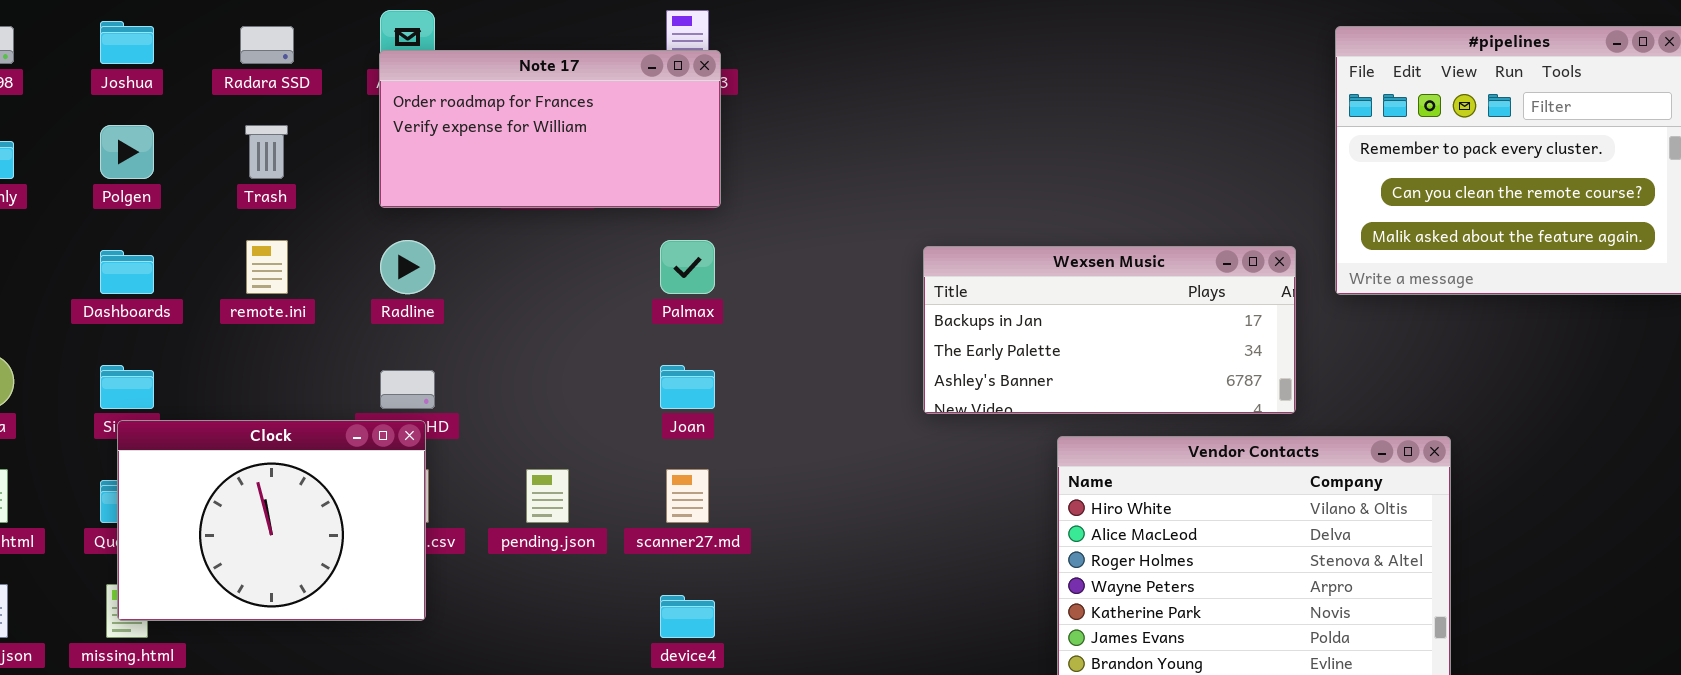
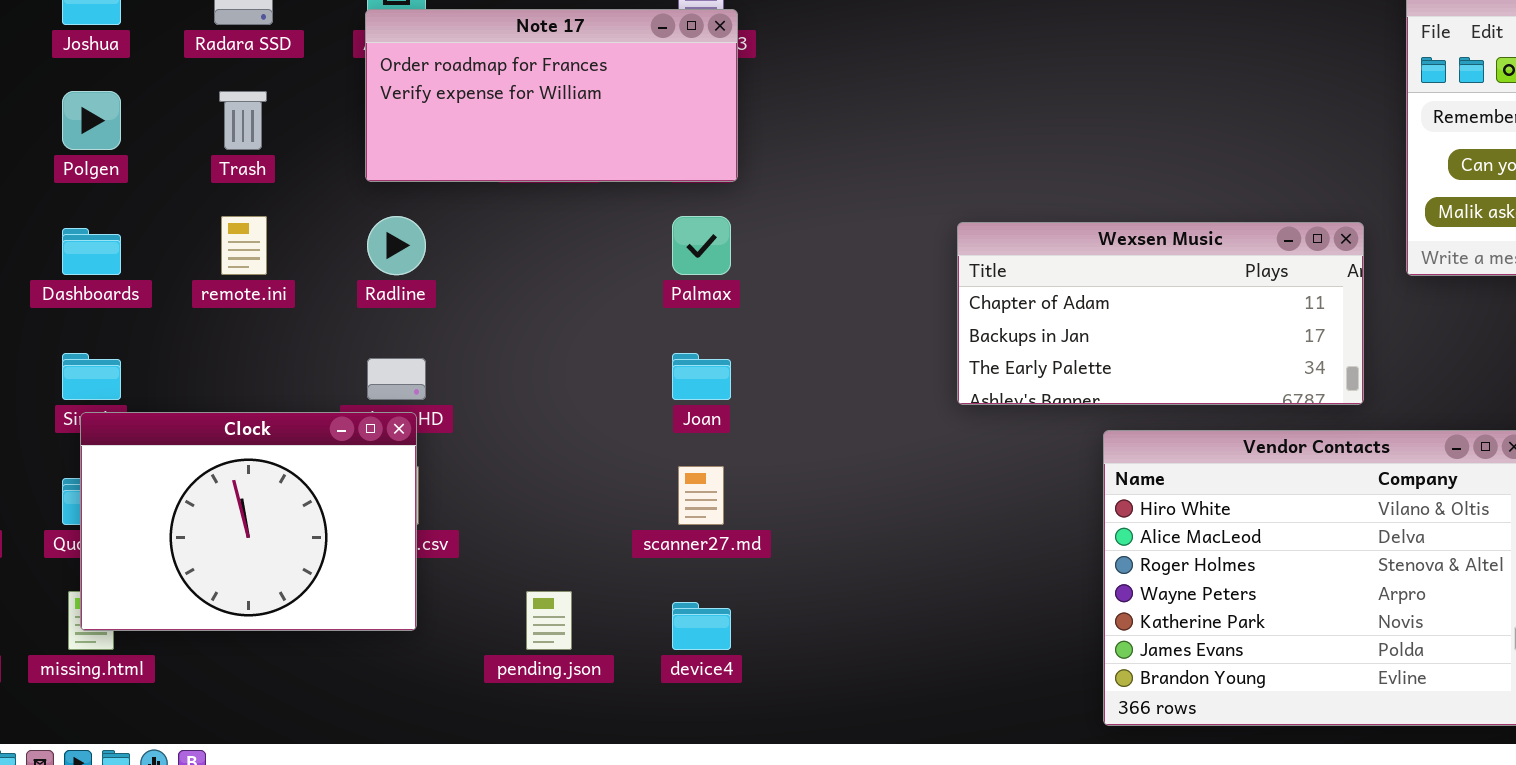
Wexsen Music: [923,246,1296,414] -> [957,222,1364,405], scrolled up 1 row
pending.json: [526,469,569,523] -> [526,591,572,650], moved

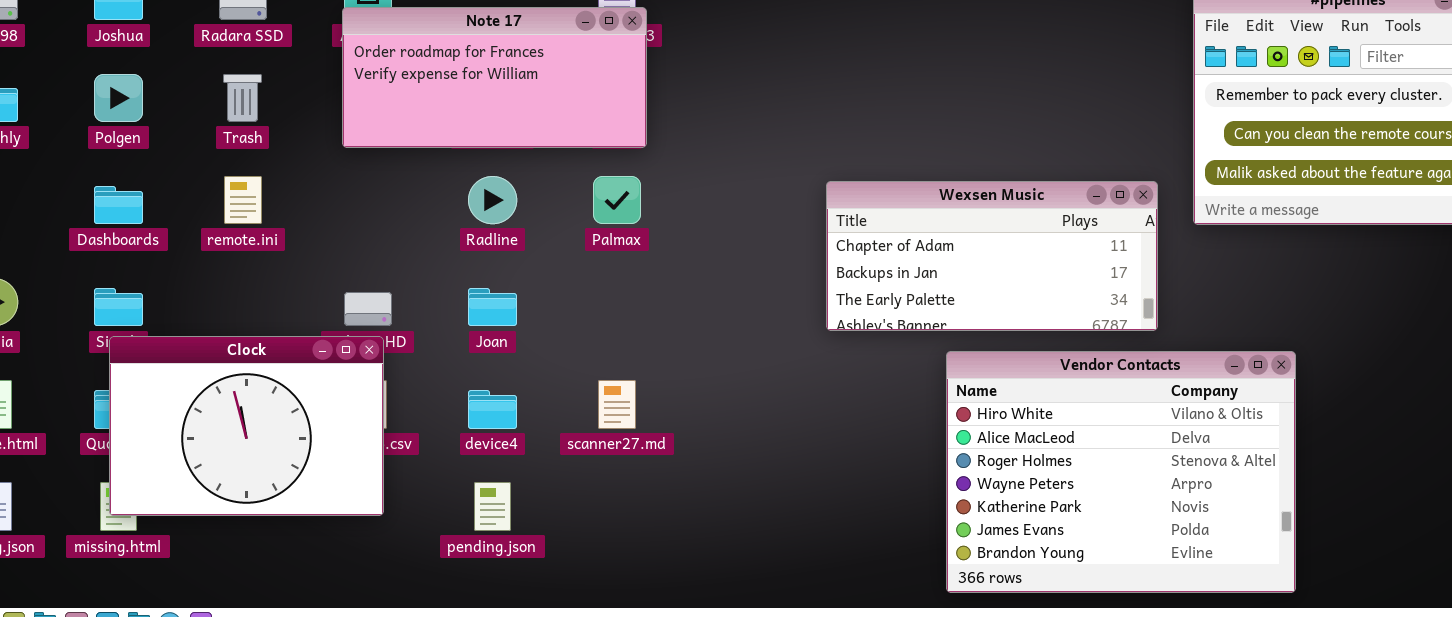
Radline: [367,216,426,275] -> [468,176,517,224], moved
Joan: [672,353,731,400] -> [468,288,517,326], moved
device4: [672,602,731,650] -> [468,390,517,429], moved

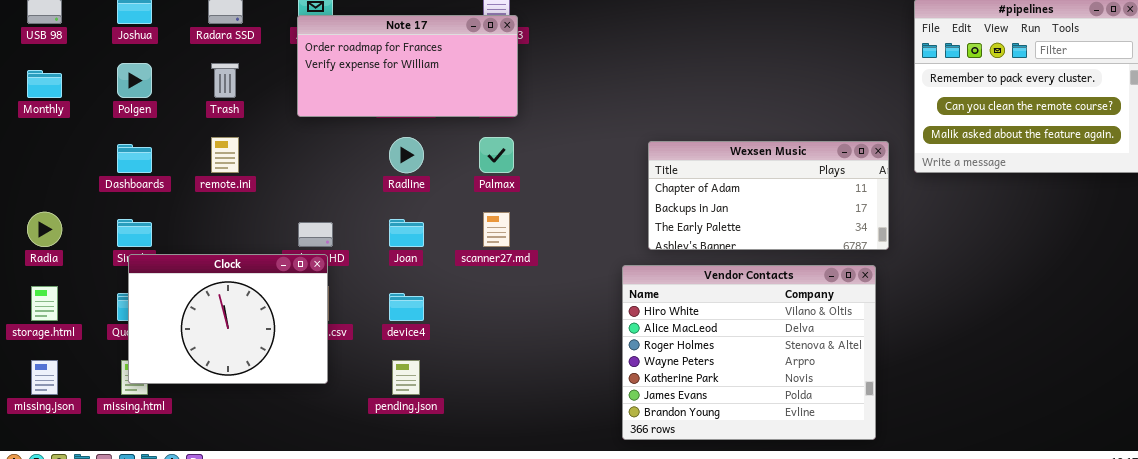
Vendor Contacts: [946,351,1296,593] -> [622,265,876,440], moved
scanner27.md: [598,380,636,429] -> [483,212,510,247], moved

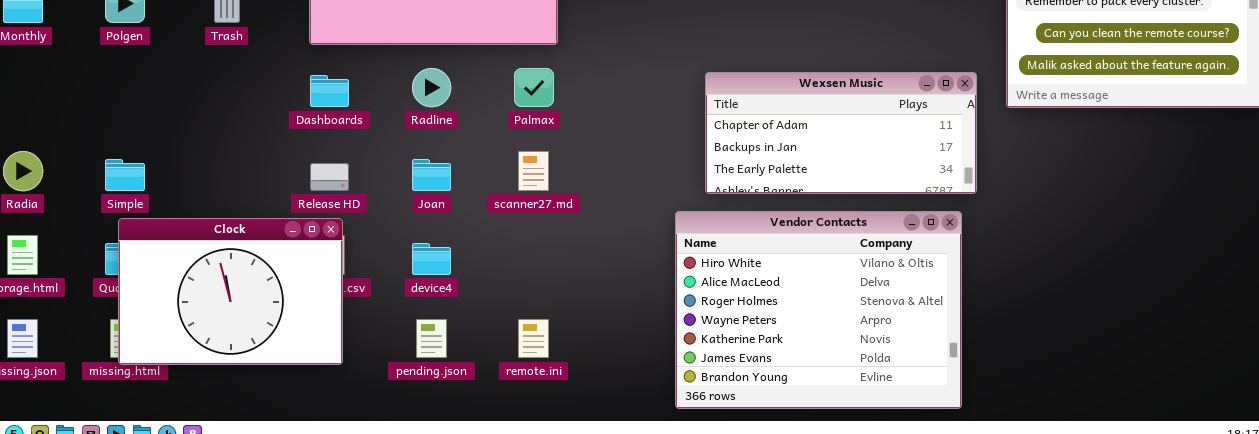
remote.ini: [211,137,239,173] -> [518,319,549,358], moved
Dashboards: [117,144,152,173] -> [310,75,349,107], moved
Clock: [128,254,328,384] -> [118,218,343,365], moved

